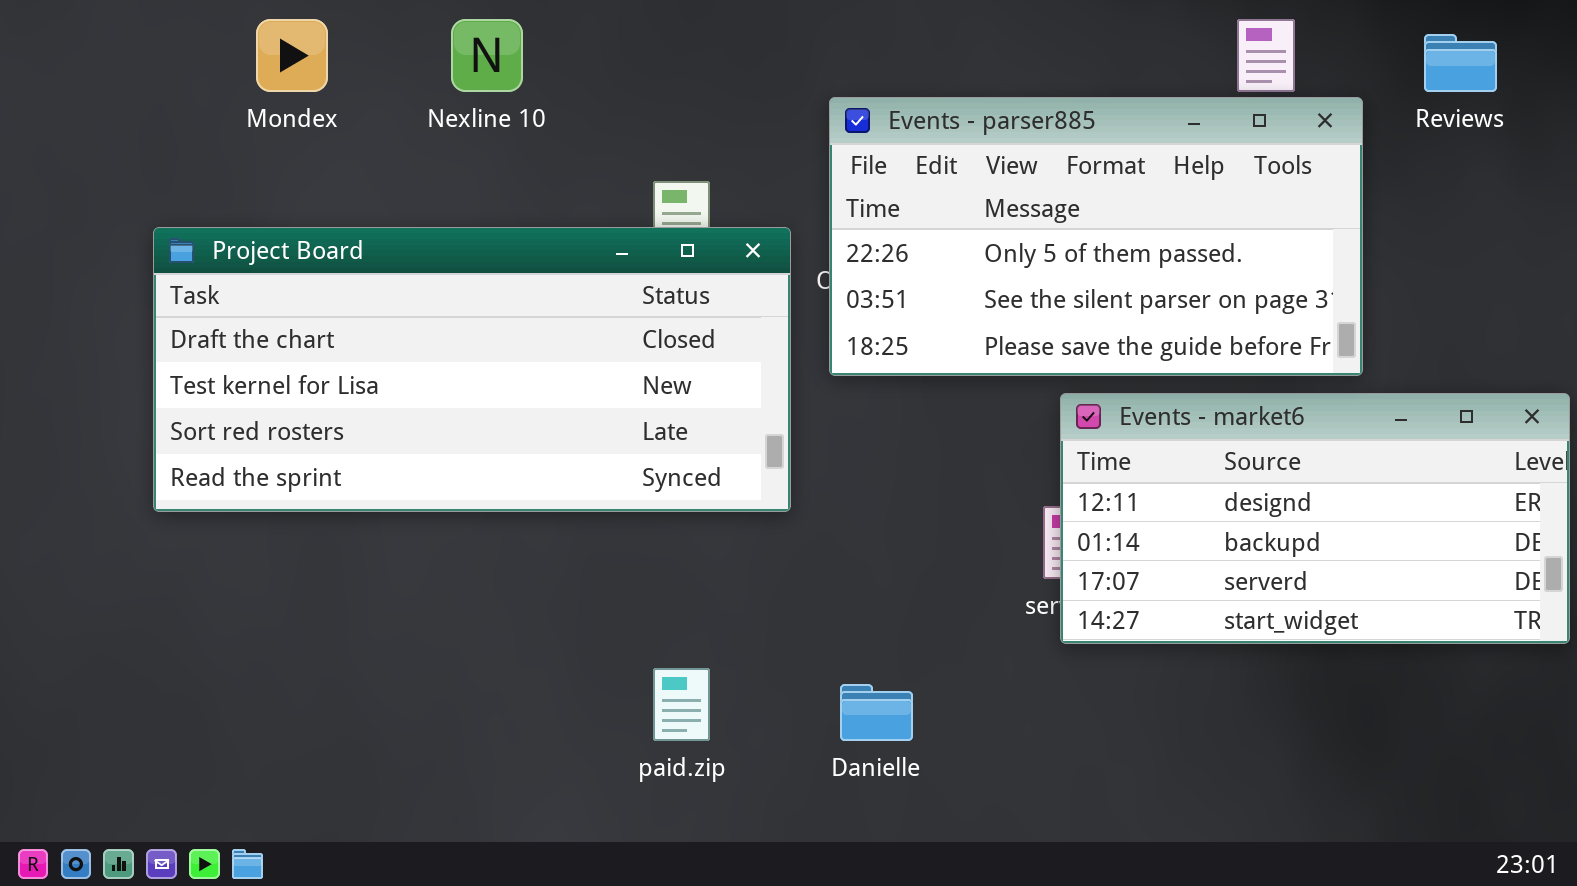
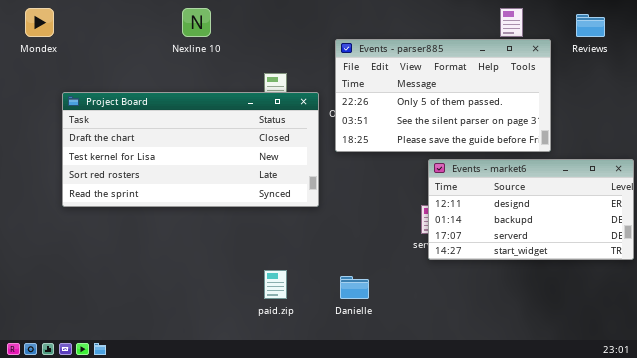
Mondex: [256,19,328,92] -> [25,8,54,37], moved

